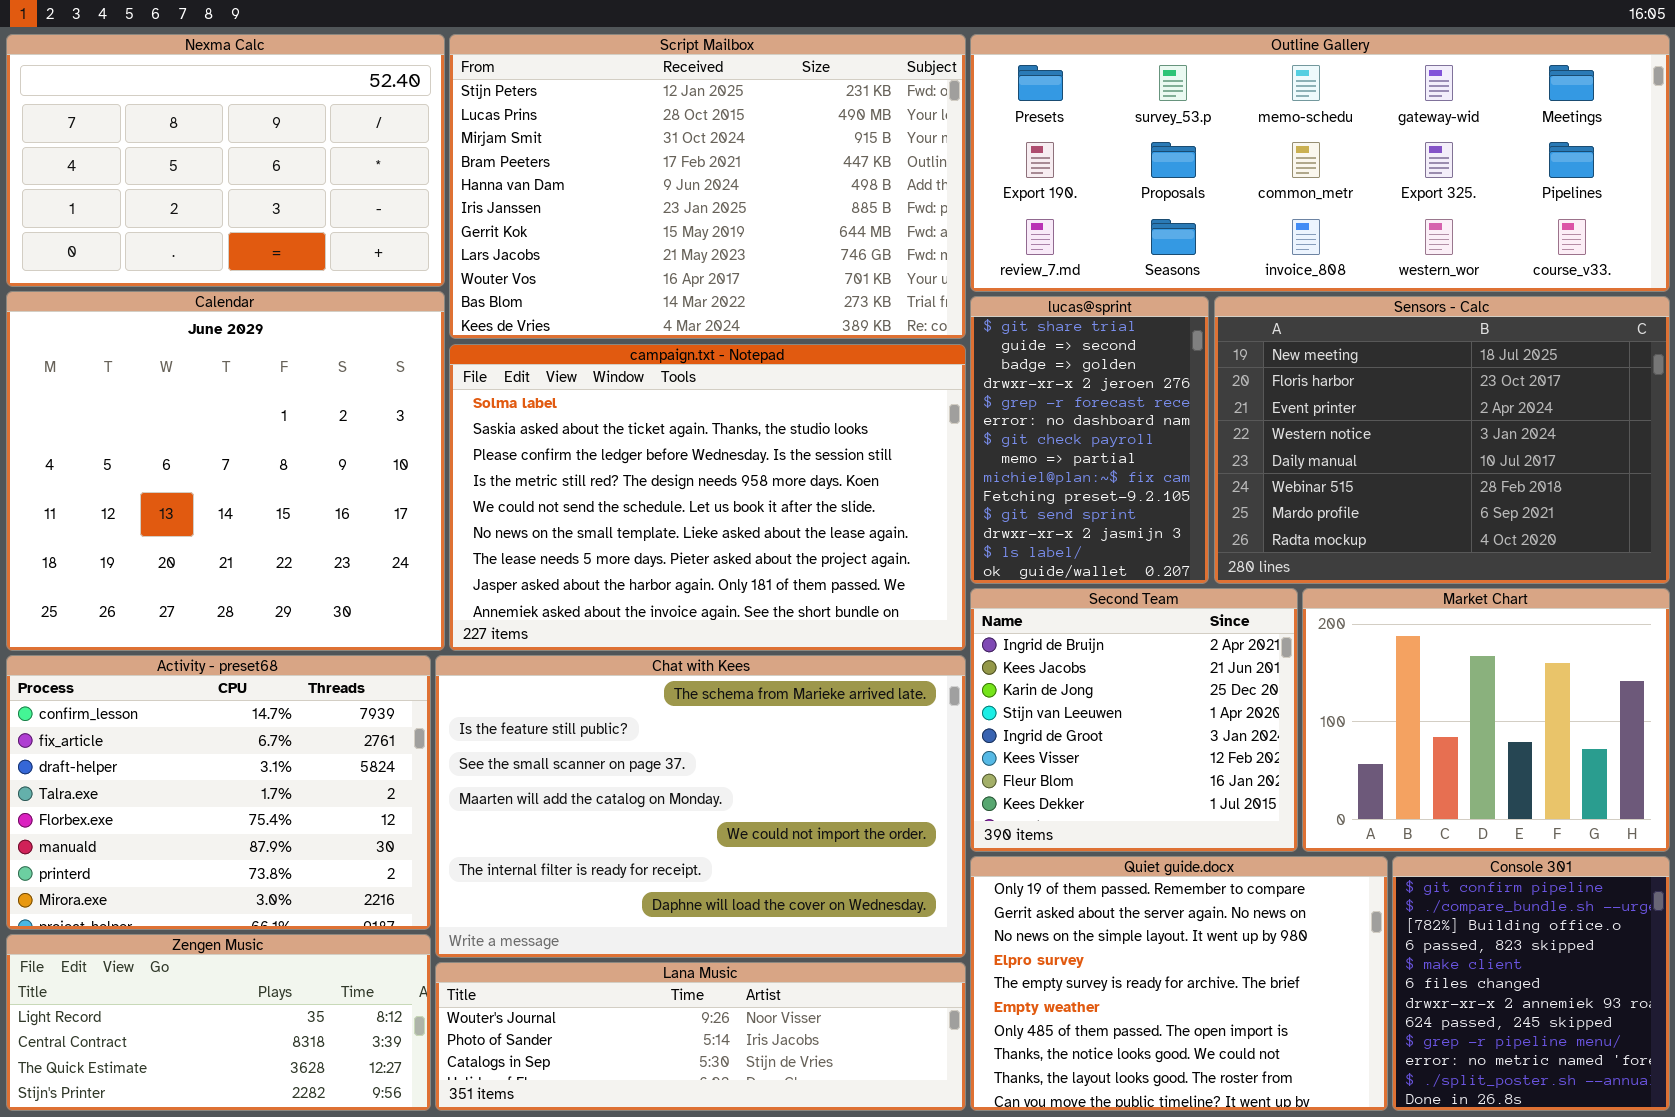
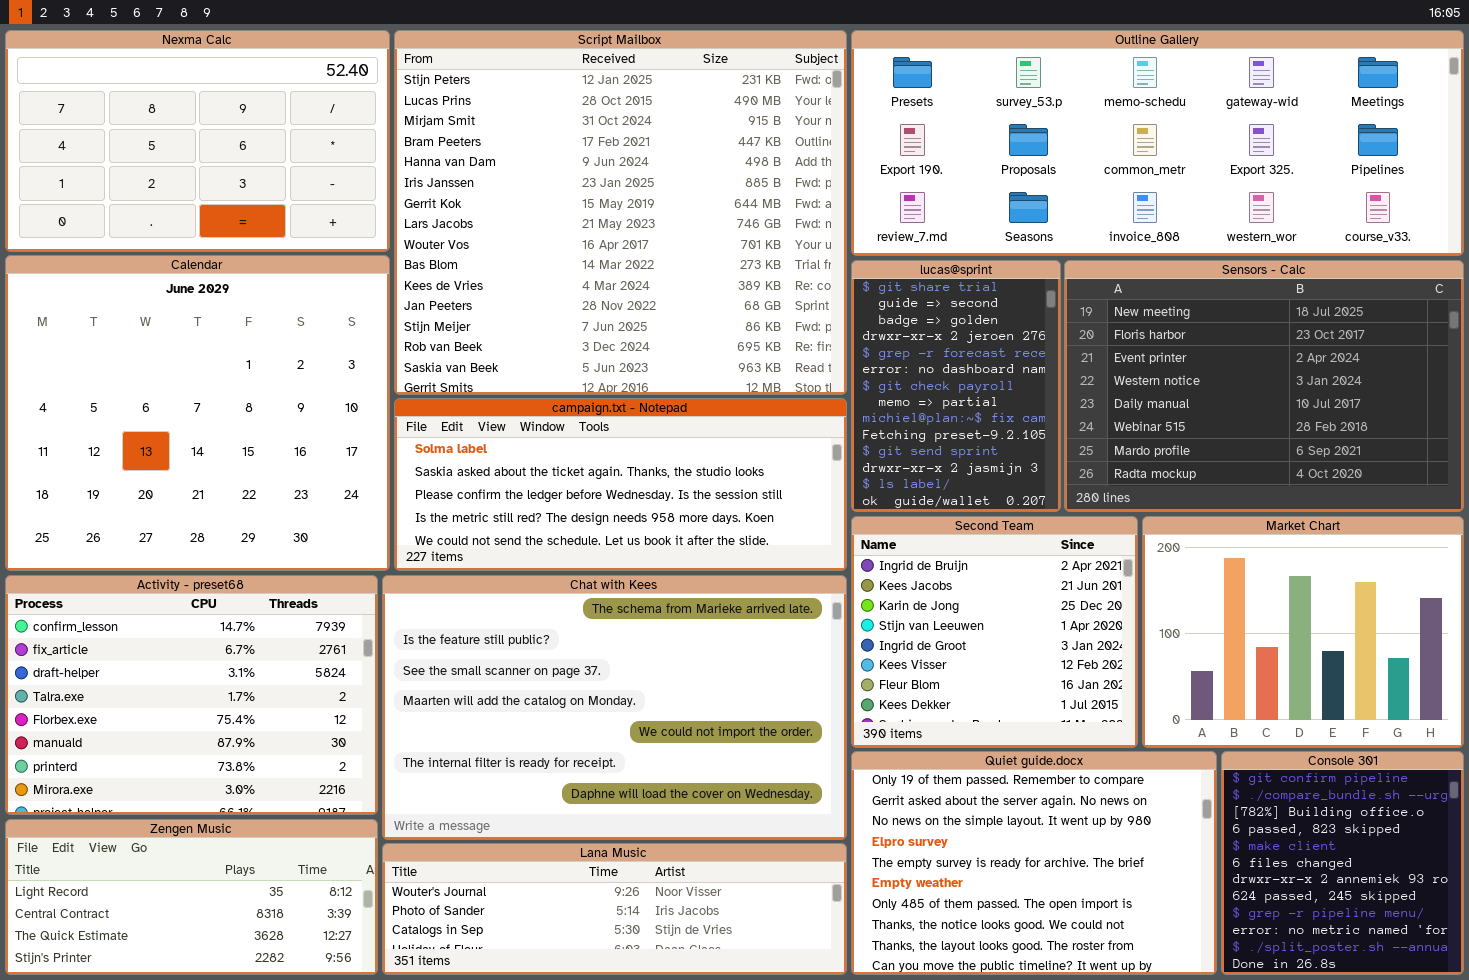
Script Mailbox: [449,34,966,339] -> [394,30,847,395], resized
campaign.txt - Notepad: [449,344,966,651] -> [394,398,847,571], resized

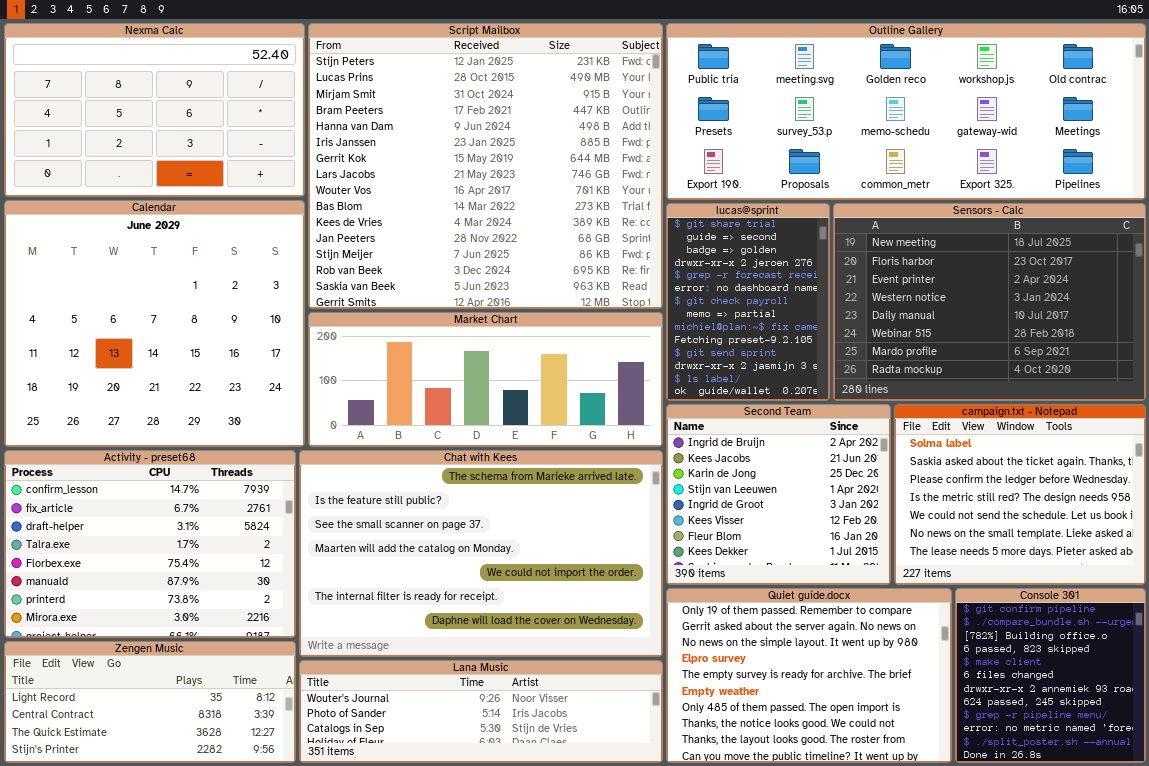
Outline Gallery: [851,30,1464,256] -> [666,23,1146,200], scrolled up 1 row
campaign.txt - Notepad: [394,398,847,571] -> [894,404,1146,585], moved, resized
Market Chart: [1142,516,1464,748] -> [308,312,663,447], moved, resized

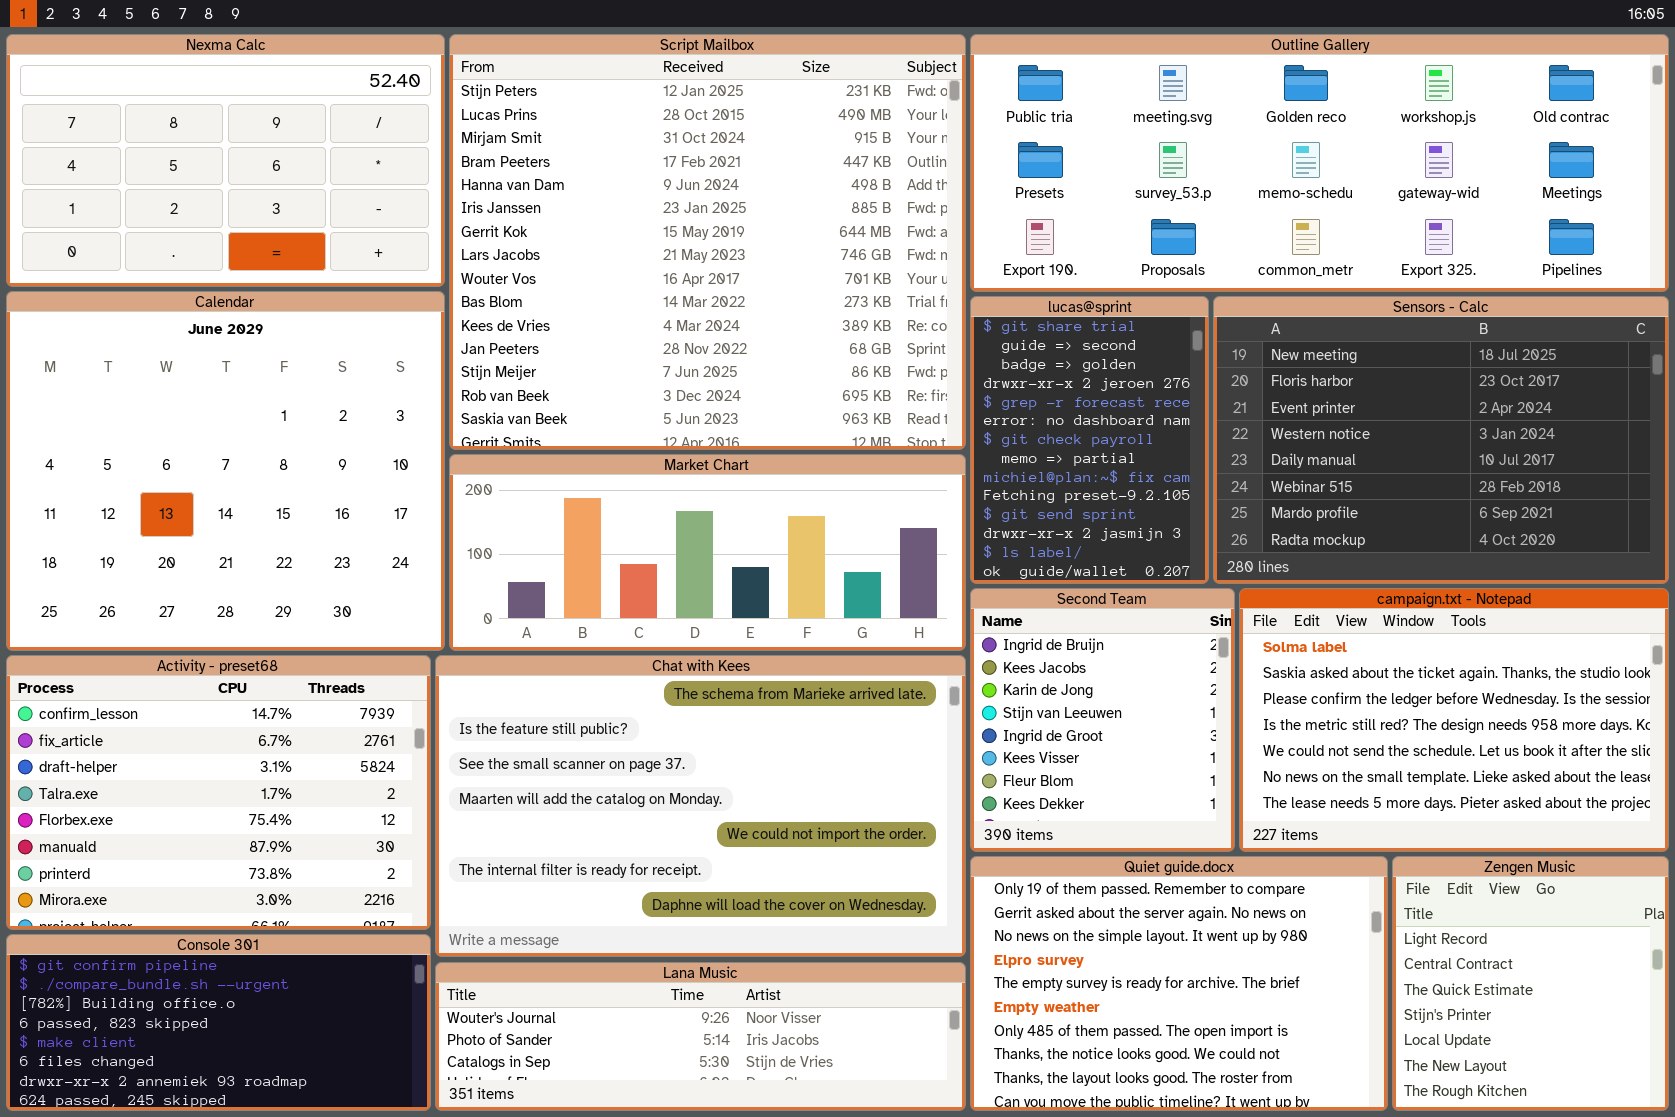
Second Team: [666,404,891,585] -> [970,588,1235,852], resized
campaign.txt - Notepad: [894,404,1146,585] -> [1239,588,1669,852], resized
Console 301: [955,588,1146,763] -> [6,934,431,1111], moved, resized
Zengen Music: [4,641,296,763] -> [1392,856,1669,1111], moved, resized

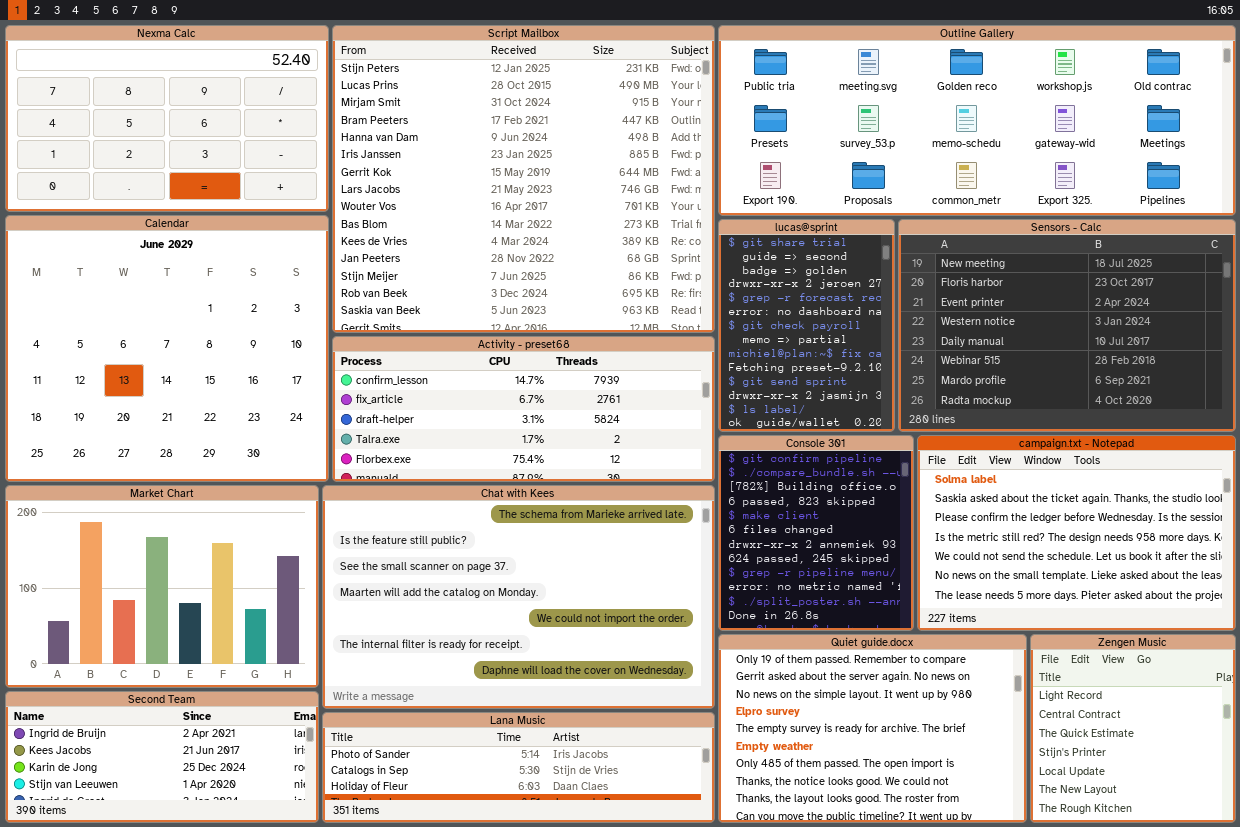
Market Chart: [449,454,966,651] -> [5,485,319,688], moved, resized
Second Team: [970,588,1235,852] -> [5,691,319,823], moved, resized
Activity - preset68: [6,655,431,930] -> [332,336,715,482], moved, resized
Console 301: [6,934,431,1111] -> [718,435,914,631], moved, resized
Lana Music: [435,962,966,1111] -> [322,712,715,823], scrolled down 1 row

